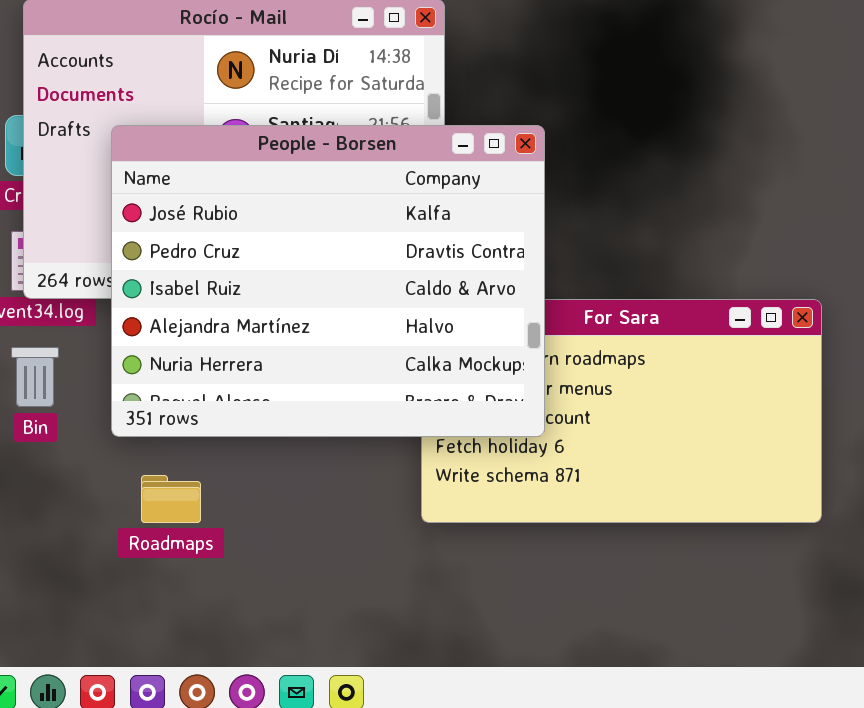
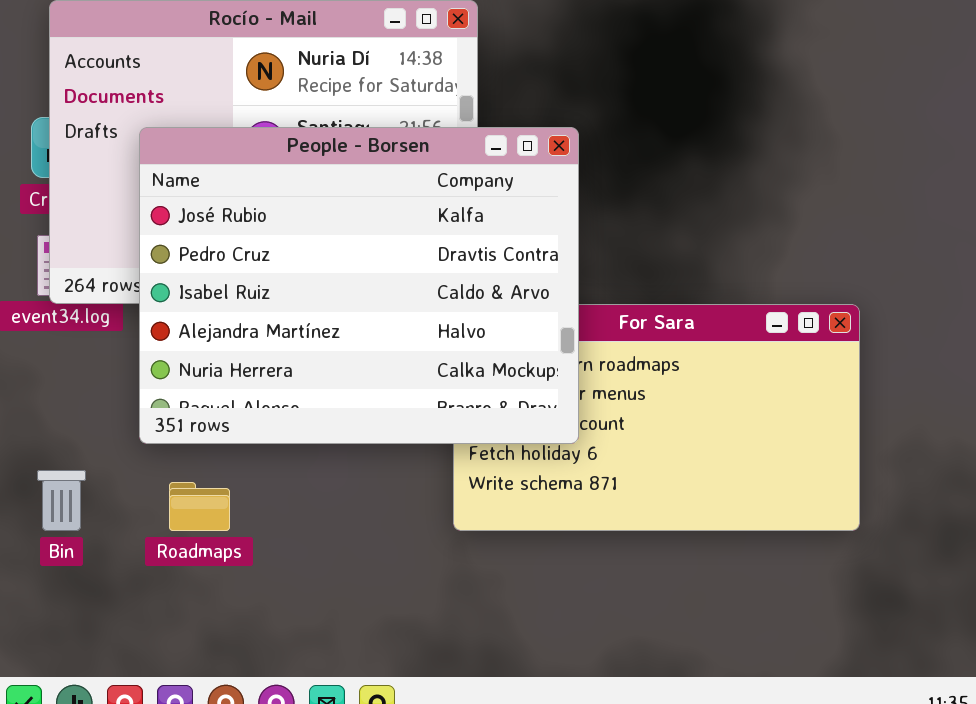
Bin: [11,347,59,407] -> [37,470,86,531], moved

